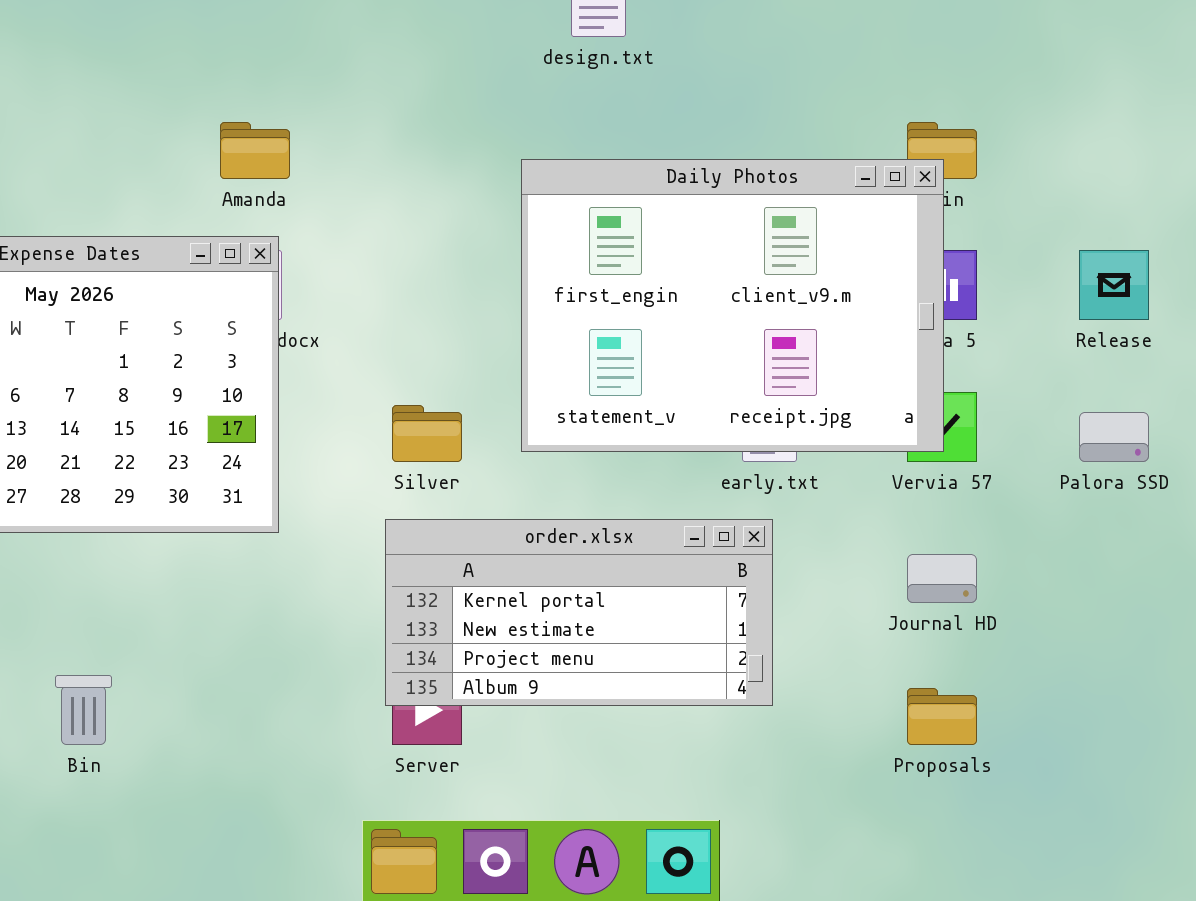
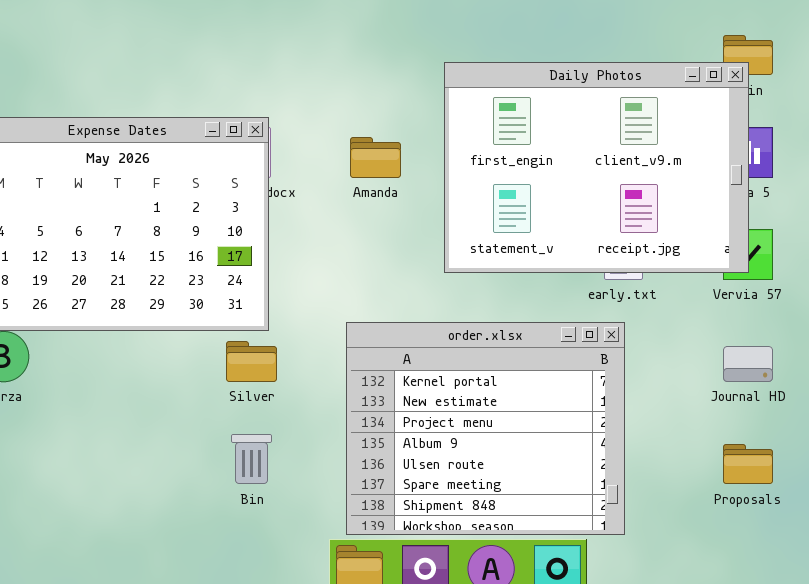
Amanda: [220,122,290,179] -> [350,137,401,178], moved
Silver: [392,405,462,462] -> [226,341,277,382], moved
order.xlsx: [385,519,773,706] -> [346,322,625,535], resized
Bin: [55,675,112,745] -> [231,434,272,484], moved

